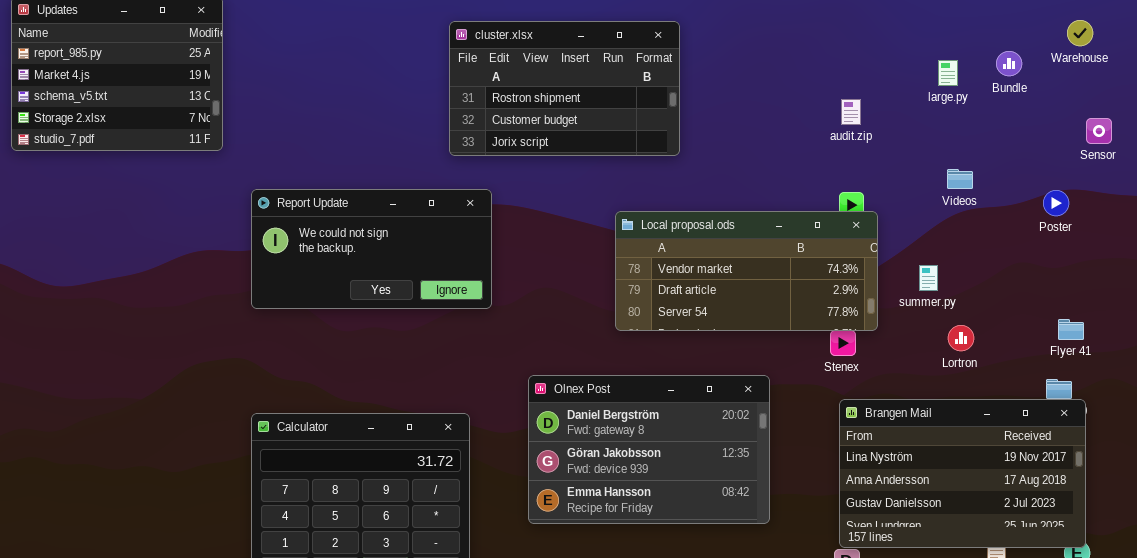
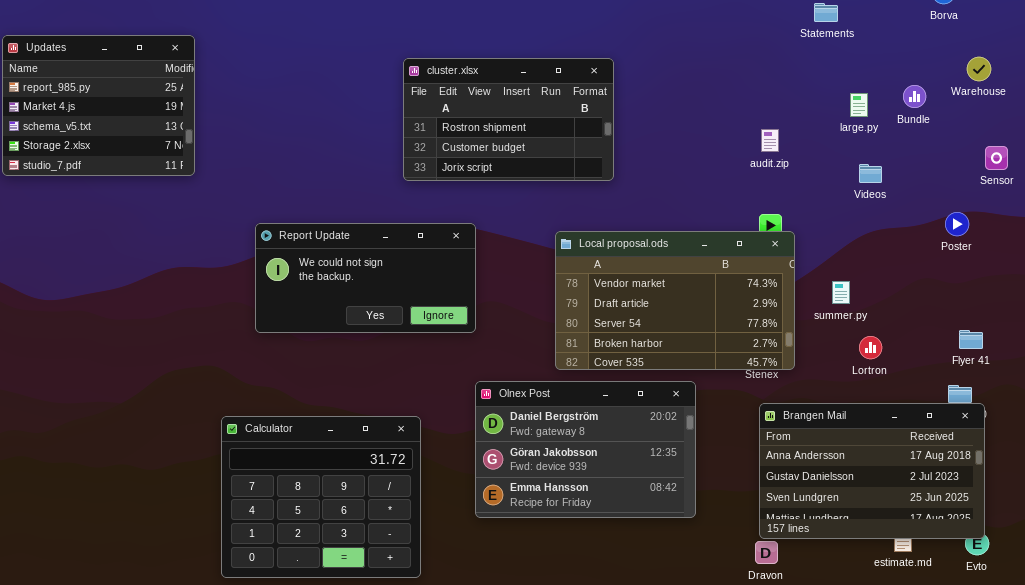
Videos: [947,169,973,189] -> [859,164,882,183], moved
Report Update: [251,189,492,309] -> [255,223,476,333], moved
Local proposal.ods: [615,211,878,331] -> [555,231,795,370], resized
Brangen Mail: [839,399,1086,548] -> [759,403,985,539], scrolled down 1 row

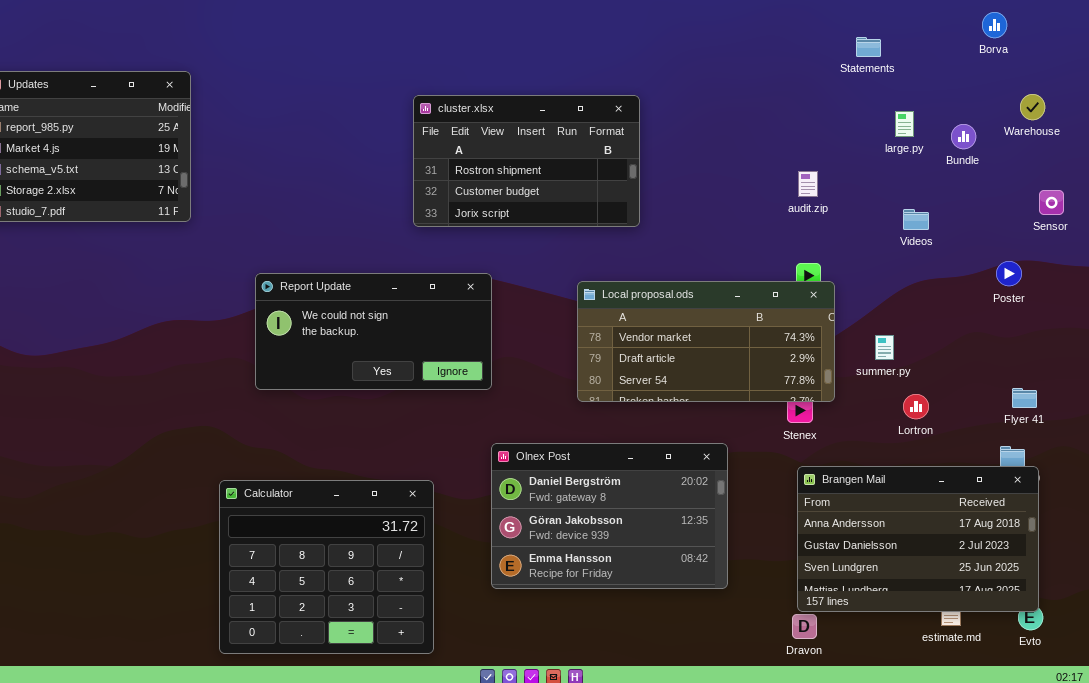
large.py: [850,93,868,117] -> [895,111,914,137], moved
Local proposal.ods: [555,231,795,370] -> [577,281,835,402], resized

